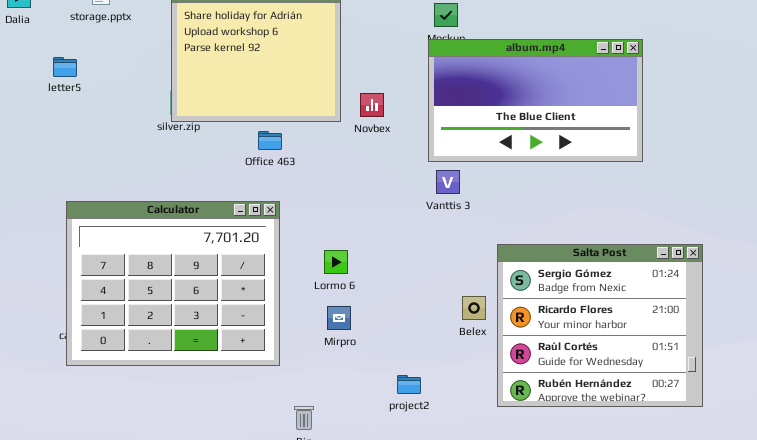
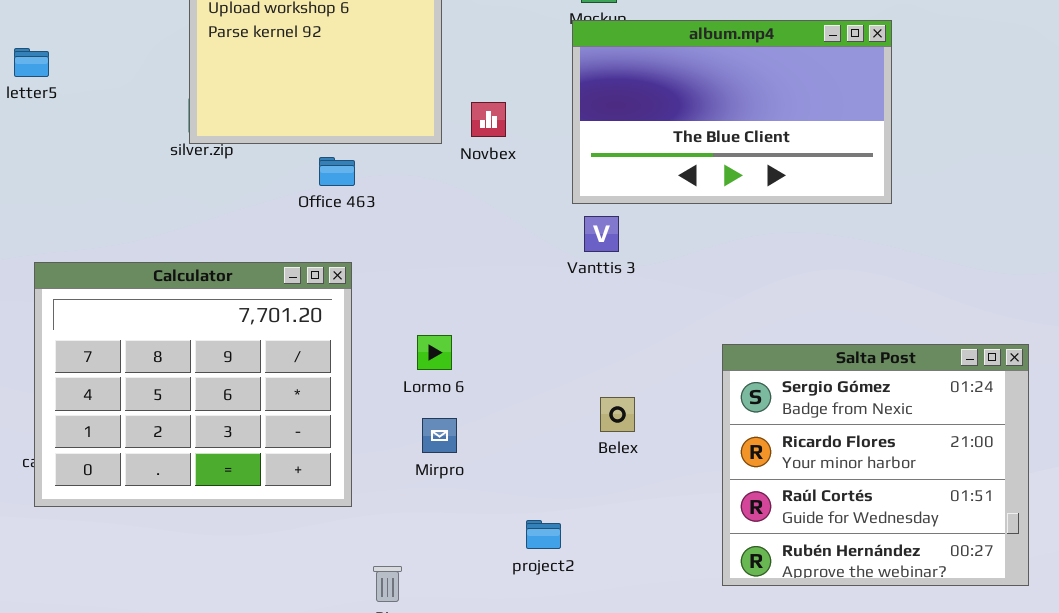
Salta Post: [497,244,703,407] -> [722,344,1029,586], moved
Belex: [462,296,486,320] -> [600,397,635,432], moved

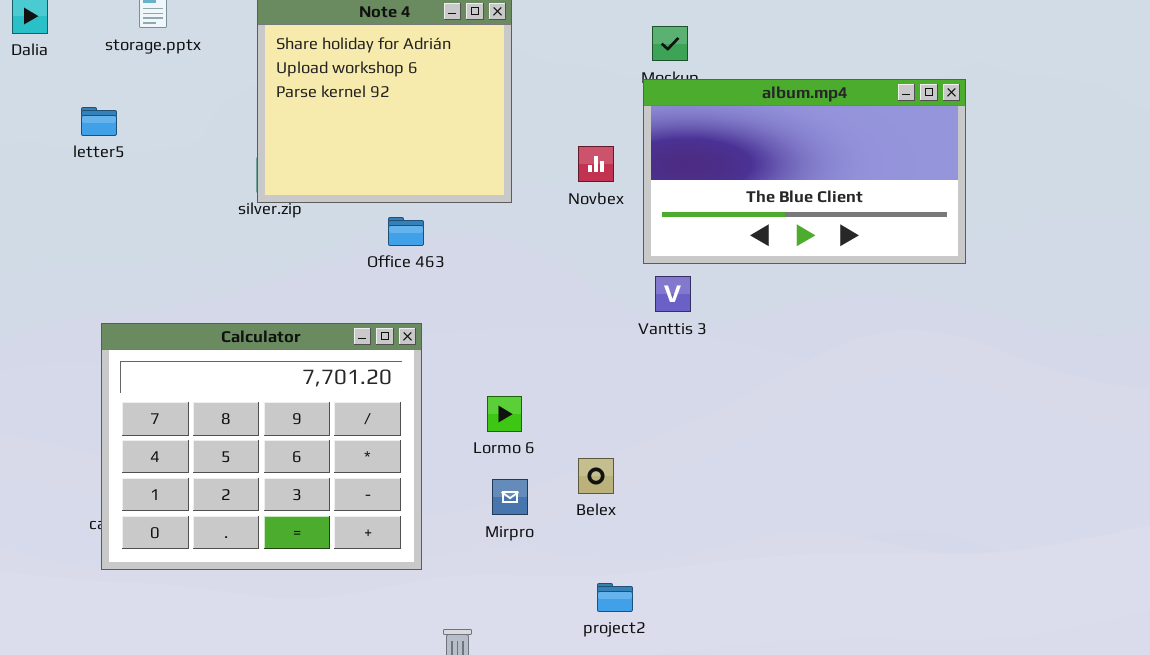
Novbex: [471,102,506,137] -> [578,146,614,182], moved
Salta Post: [722,344,1029,586] -> none, closed
Belex: [600,397,635,432] -> [578,458,614,494], moved

